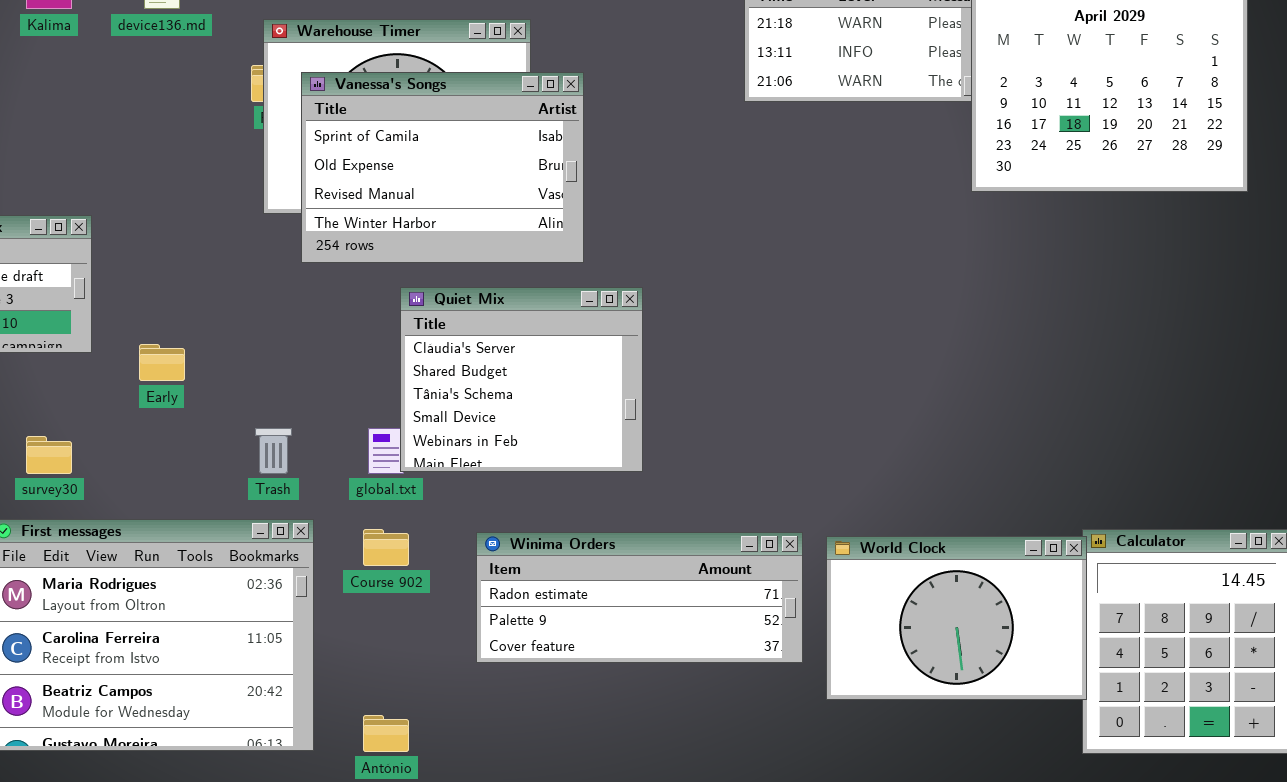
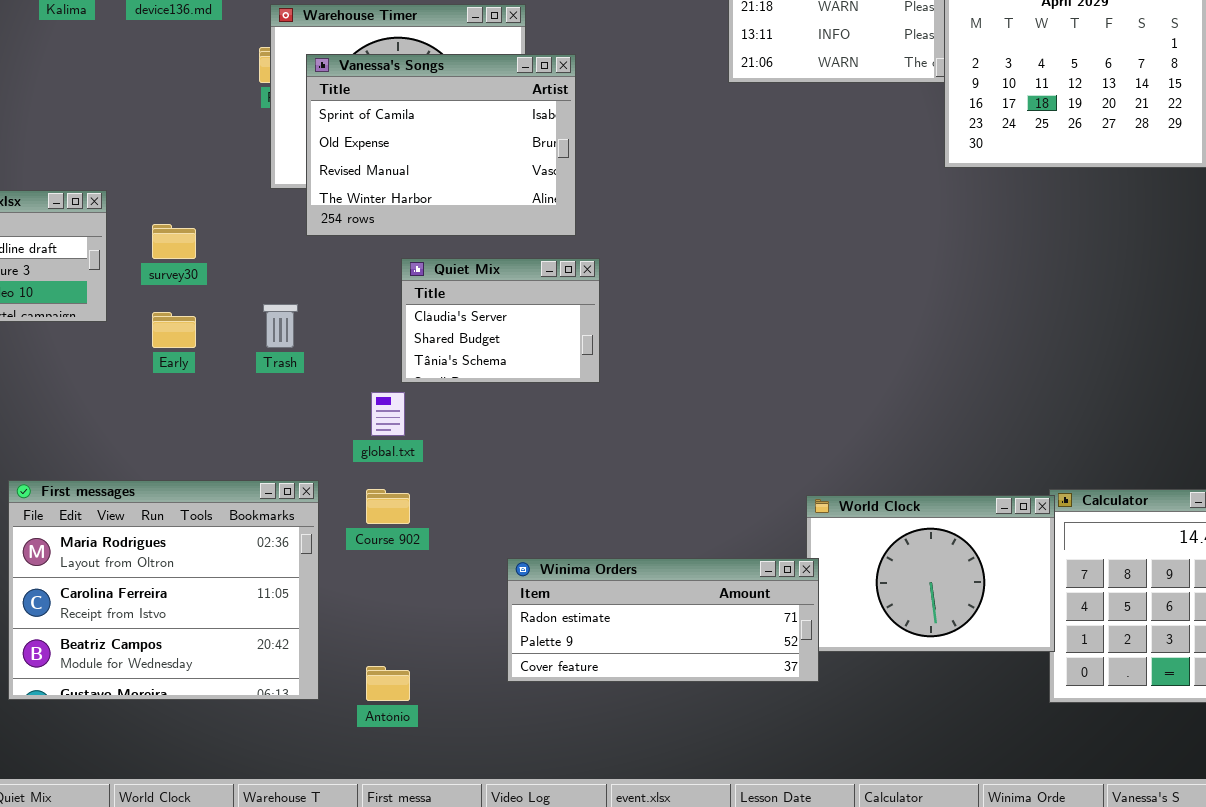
Quiet Mix: [400,287,643,472] -> [401,258,600,383], resized
Trash: [255,428,292,474] -> [263,304,298,348], moved
survey30: [26,436,72,474] -> [152,224,196,259], moved
Winima Orders: [476,532,803,663] -> [507,558,819,682], moved

